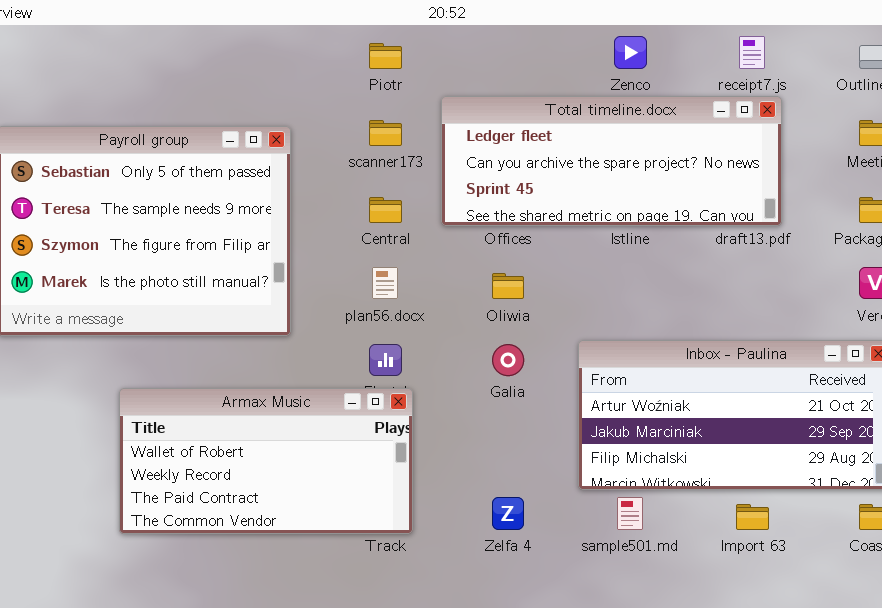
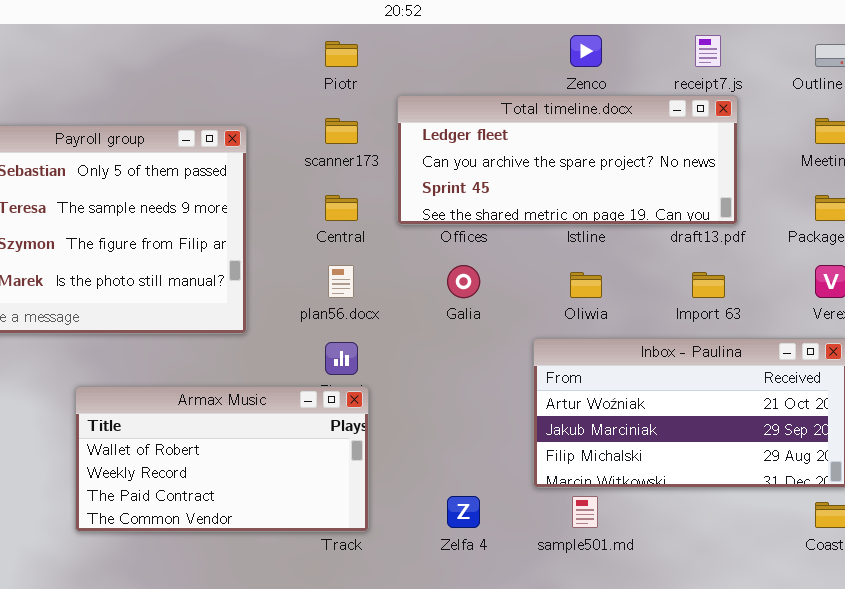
Oliwia: [492,273,524,299] -> [570,272,602,298], moved
Galia: [492,344,524,376] -> [447,265,480,298], moved
Import 63: [736,504,769,530] -> [692,272,725,298], moved

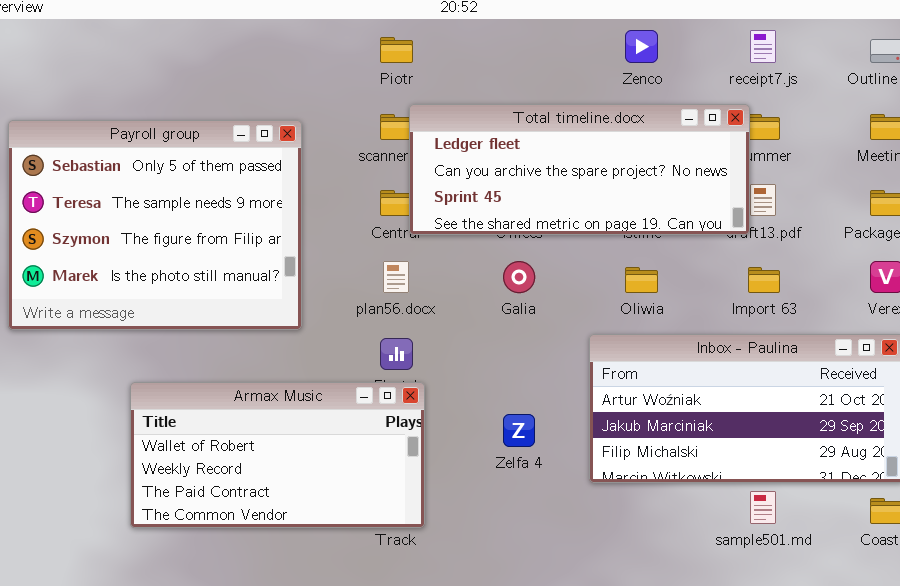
Total timeline.docx: [397,95,738,225] -> [409,104,750,235], moved
Zelfa 4: [447,496,480,528] -> [503,414,535,447], moved
sample501.md: [572,496,598,528] -> [750,491,776,524], moved

